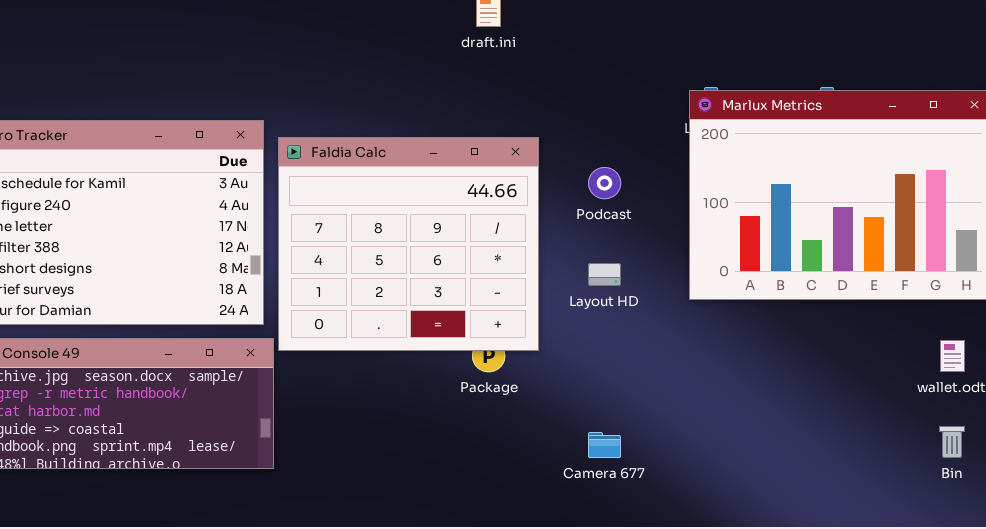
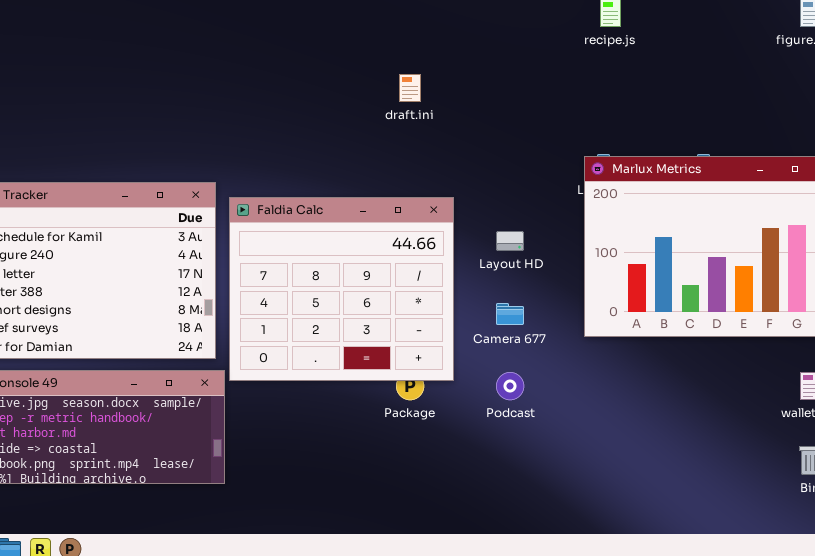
Podcast: [588,167,621,199] -> [496,372,524,400], moved
Layout HD: [588,263,621,286] -> [496,231,524,251], moved
Camera 677: [588,432,621,458] -> [496,303,524,325], moved

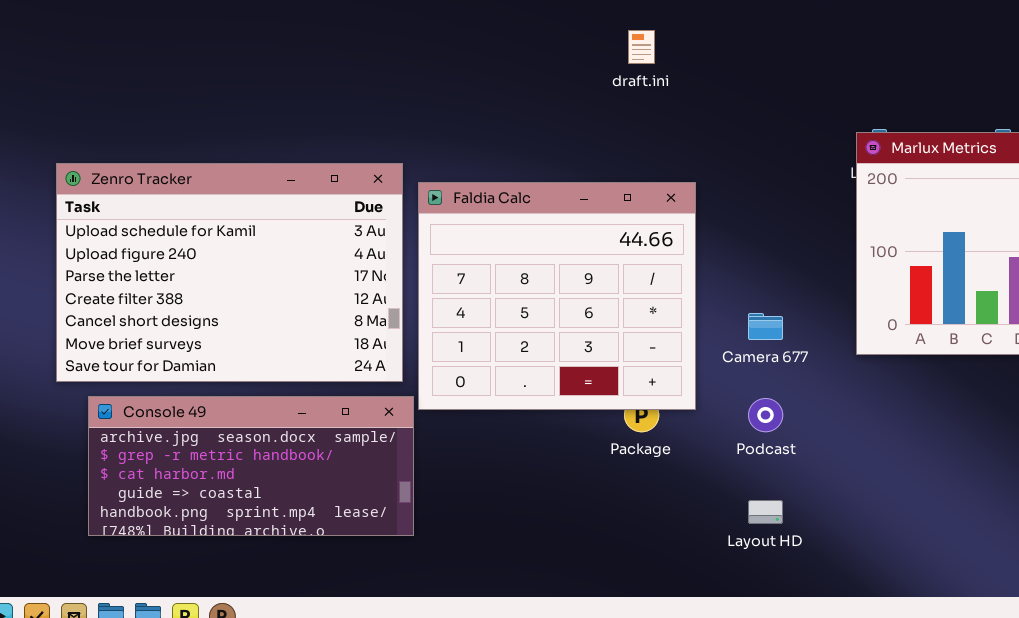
Layout HD: [496,231,524,251] -> [748,500,783,524], moved

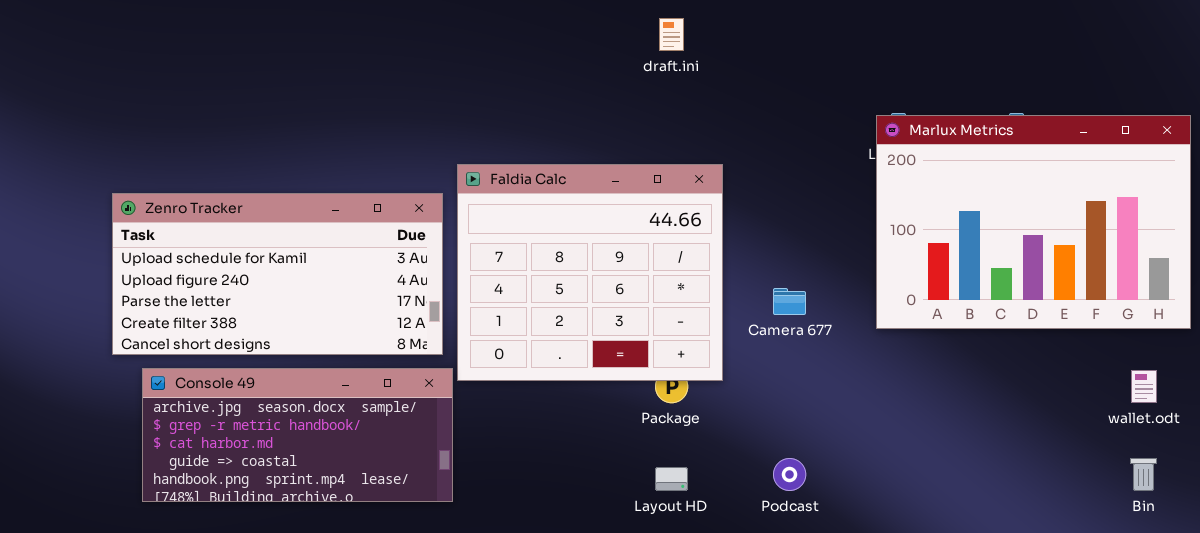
Zenro Tracker: [56,163,403,382] -> [112,193,443,355], resized
Podcast: [748,398,783,432] -> [773,458,806,491], moved
Layout HD: [748,500,783,524] -> [655,467,688,491], moved

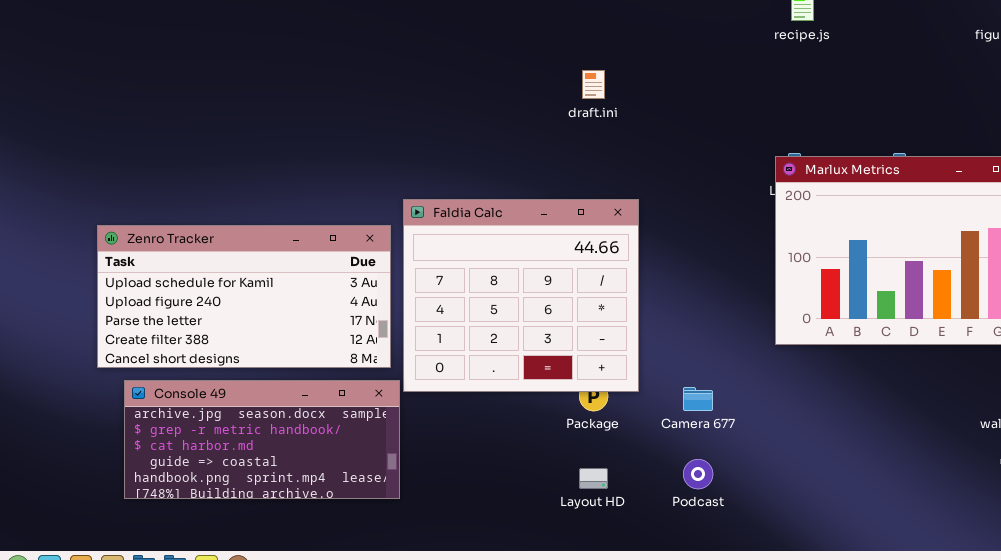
Camera 677: [773,288,806,315] -> [683,387,713,411], moved

